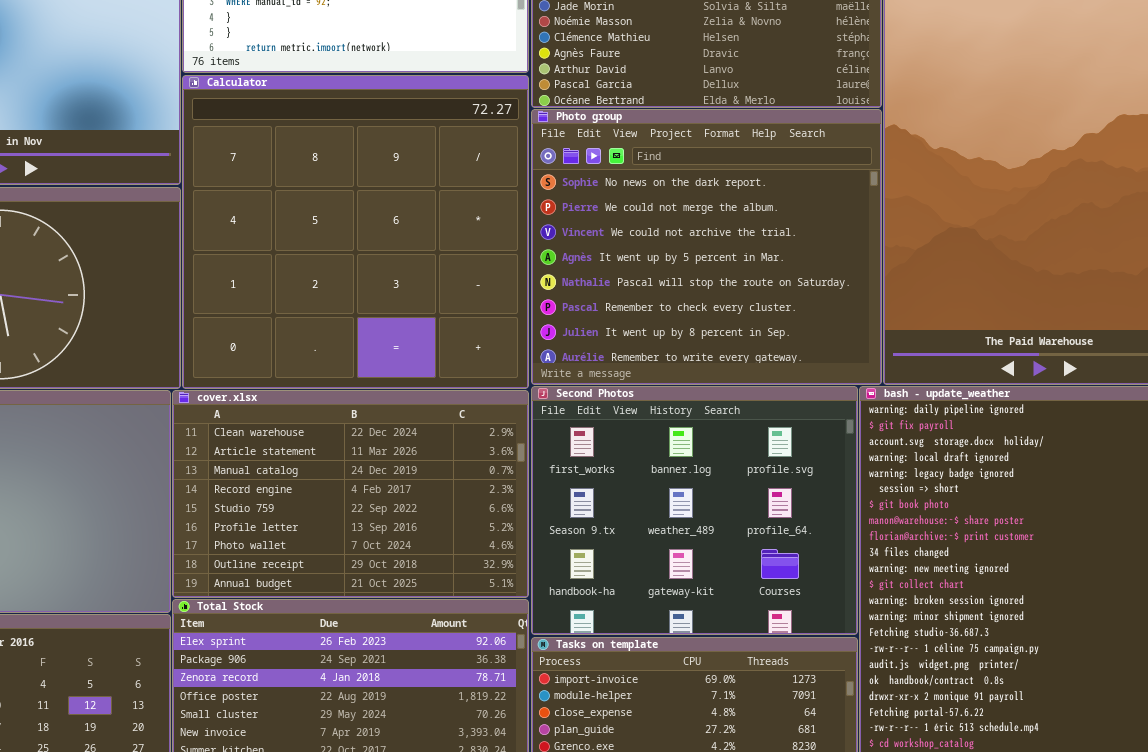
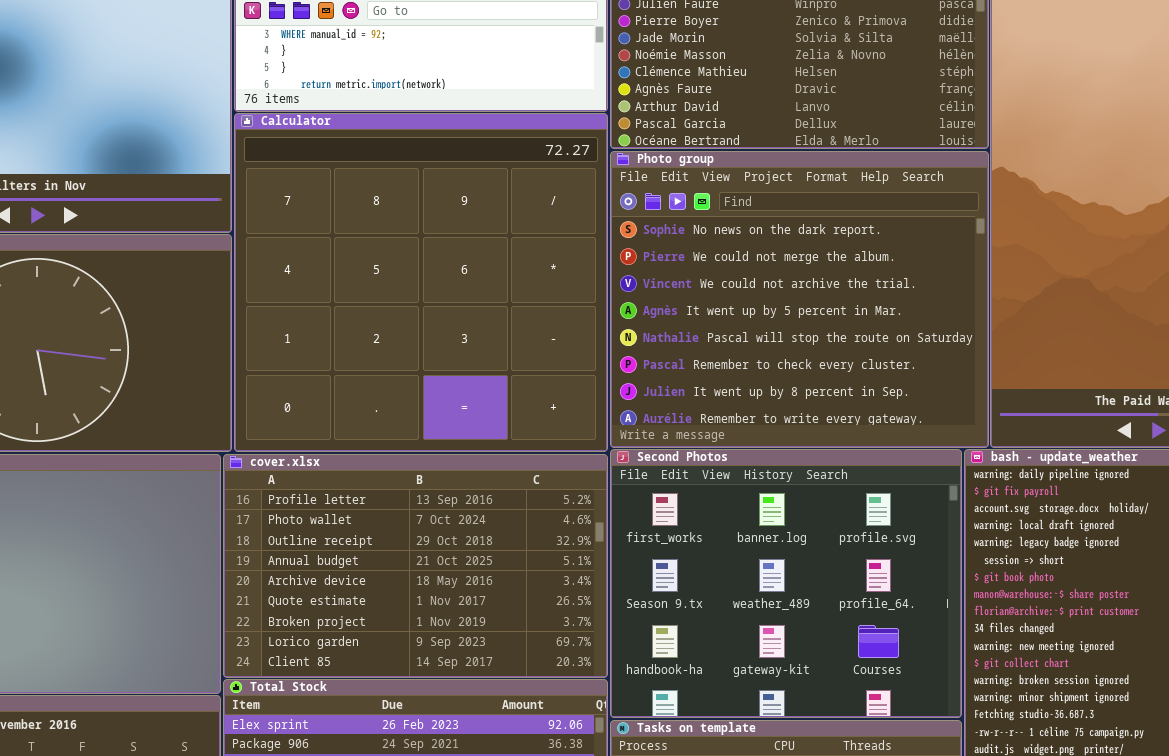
cover.xlsx: [172,390,529,598] -> [223,454,608,678], scrolled down 5 rows

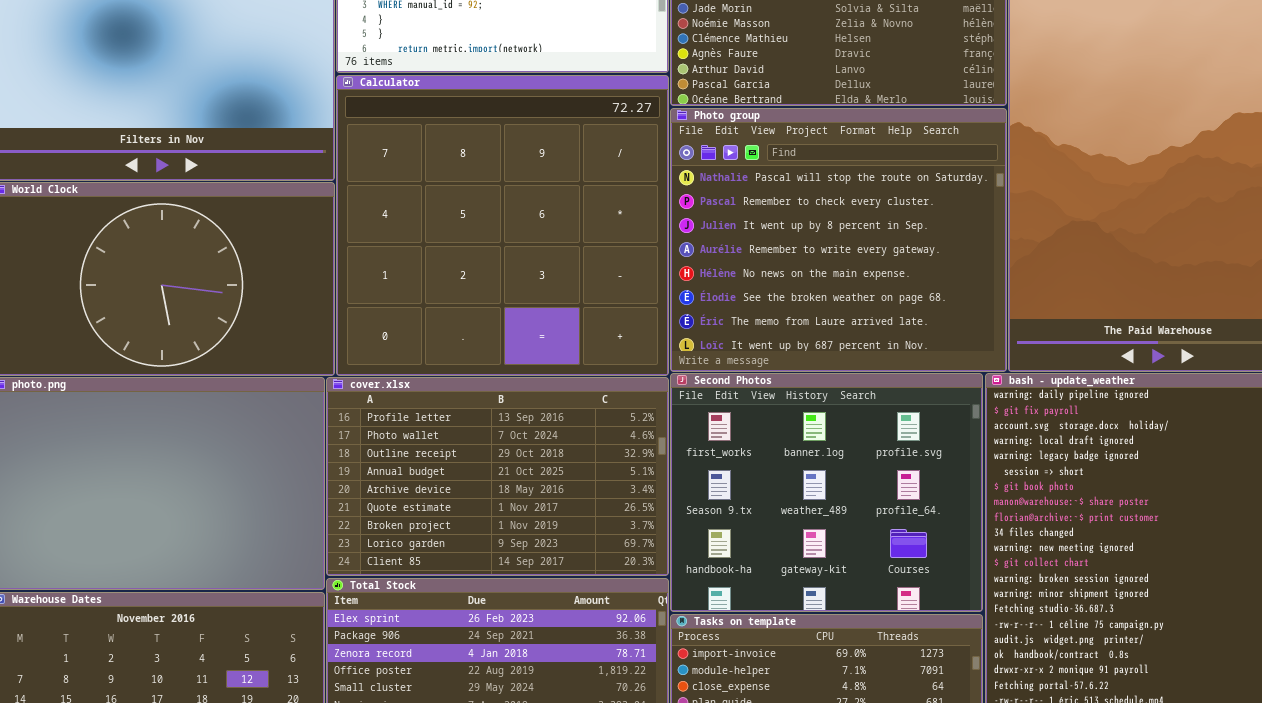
Photo group: [610,151,989,448] -> [670,108,1007,372], scrolled down 4 rows

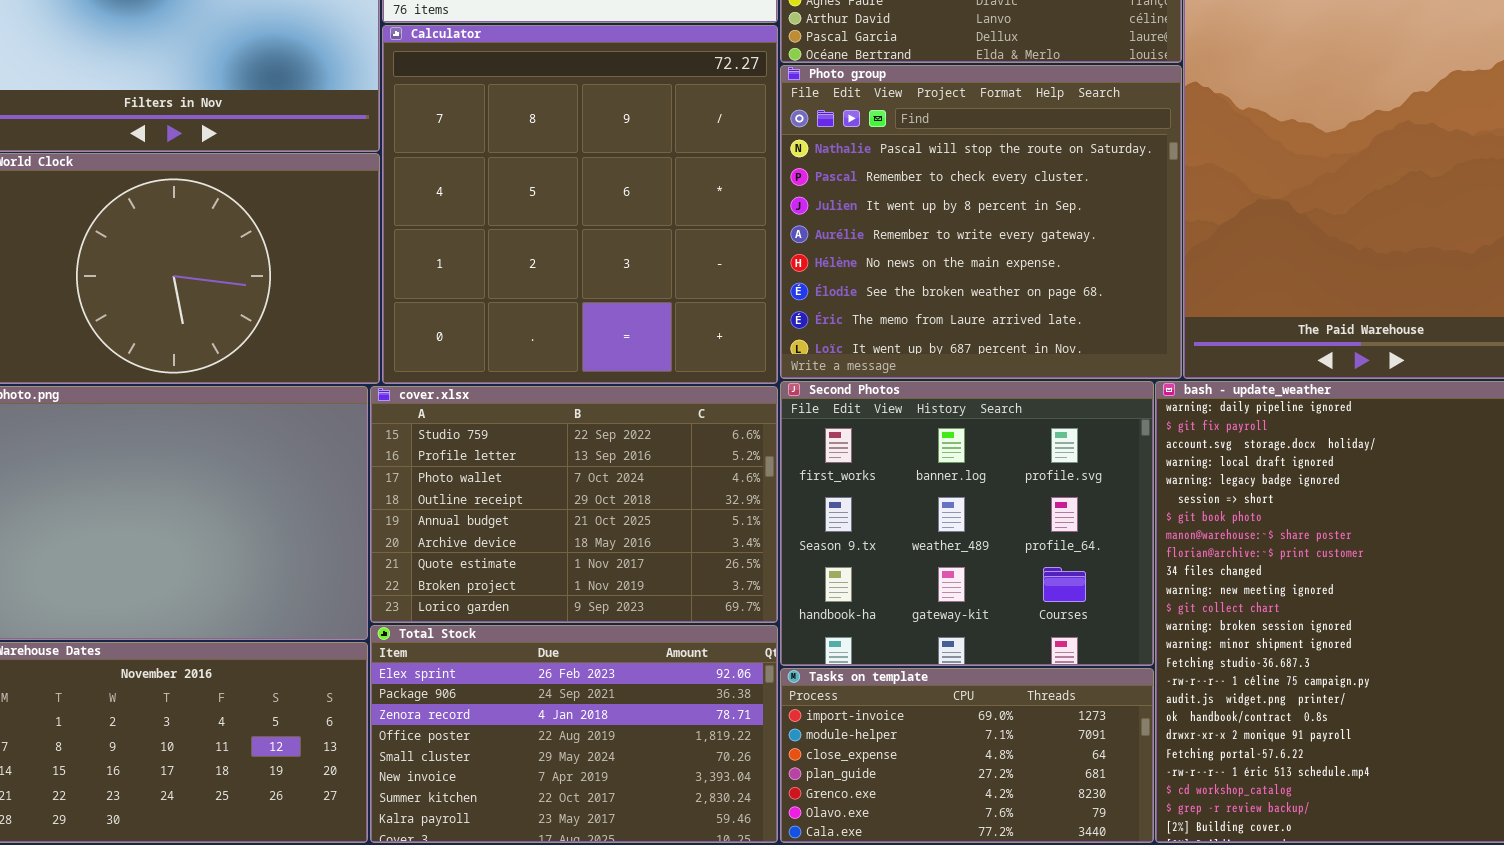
cover.xlsx: [326,377,669,576] -> [370,386,778,623], scrolled up 1 row

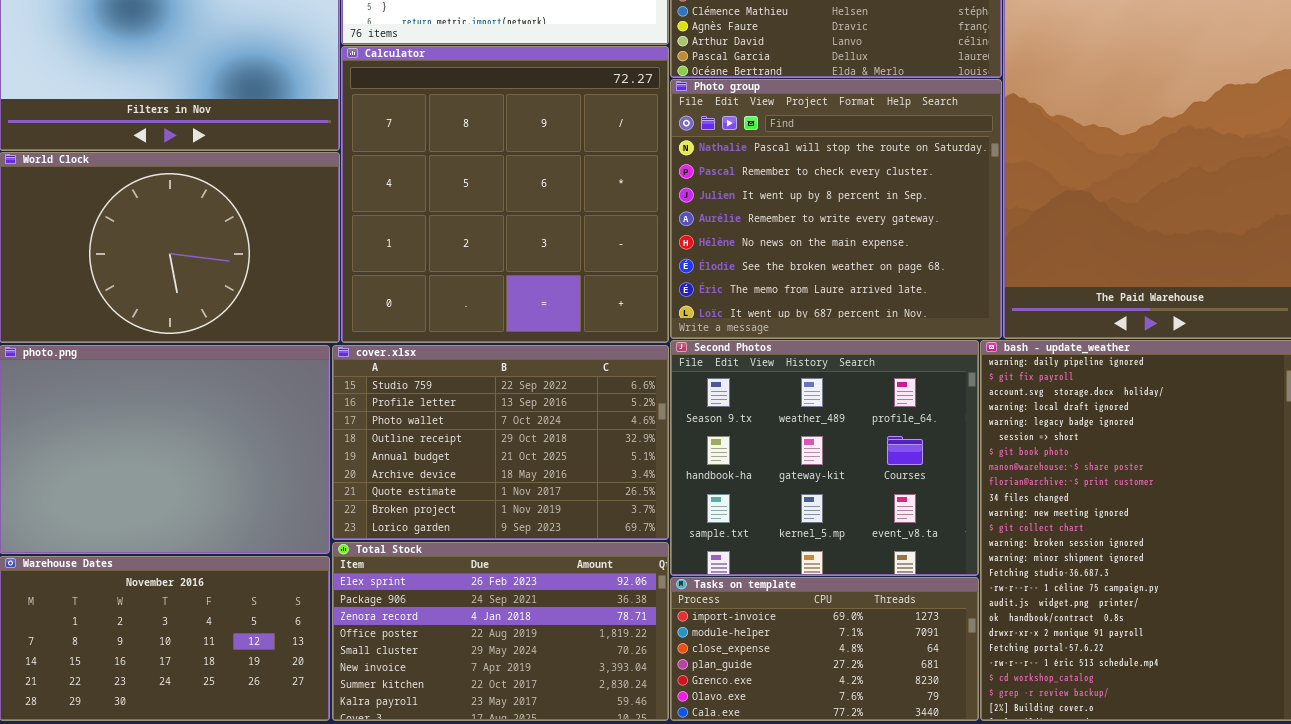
Second Photos: [780,381,1154,666] -> [670,340,979,576], scrolled down 1 row

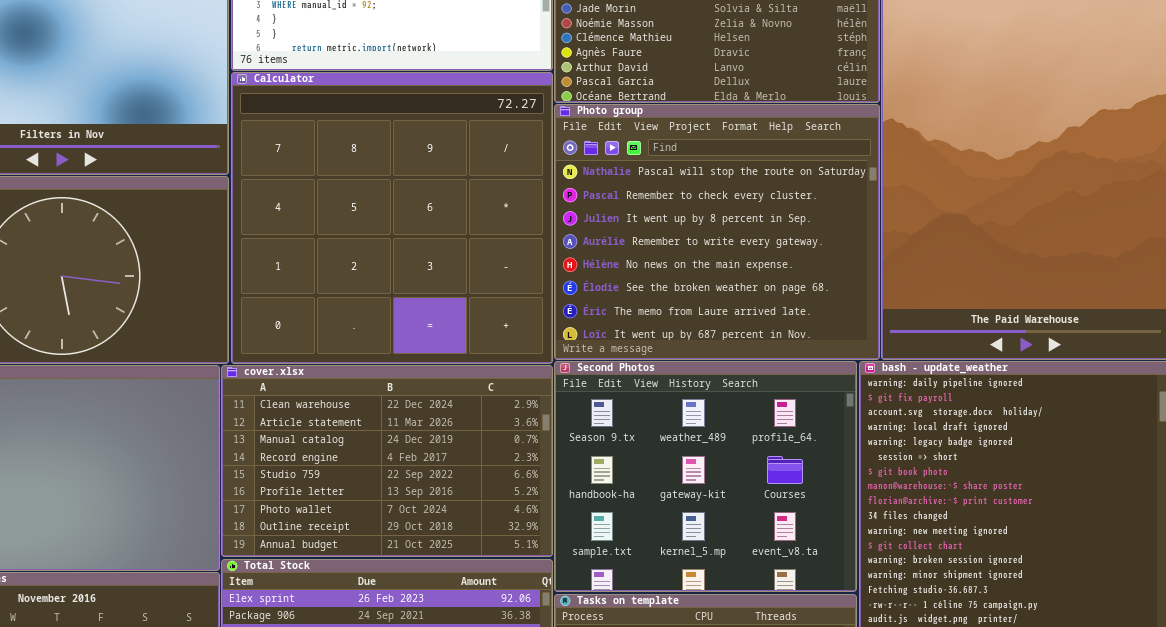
cover.xlsx: [332,345,669,540] -> [221,365,553,557], scrolled up 4 rows

